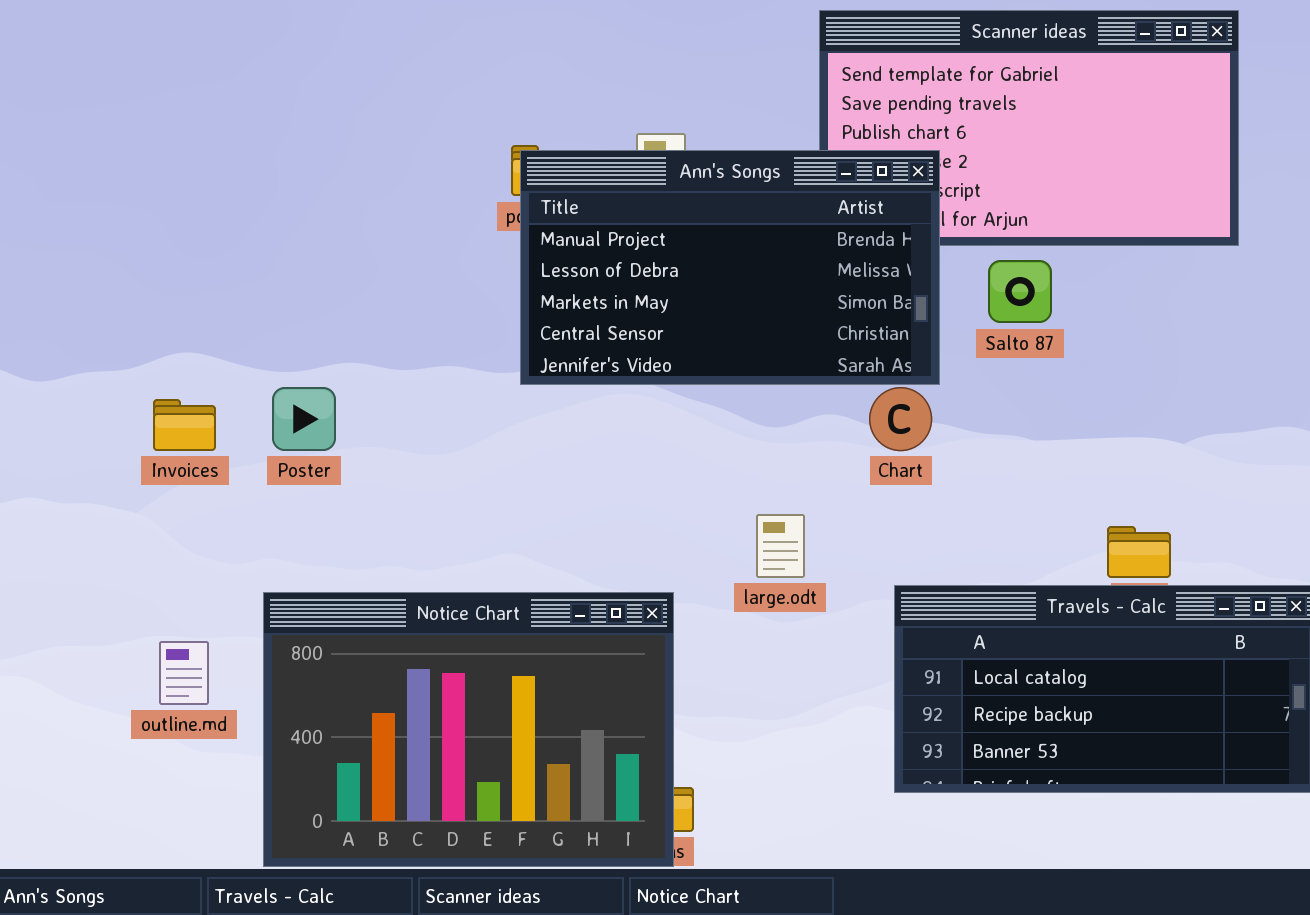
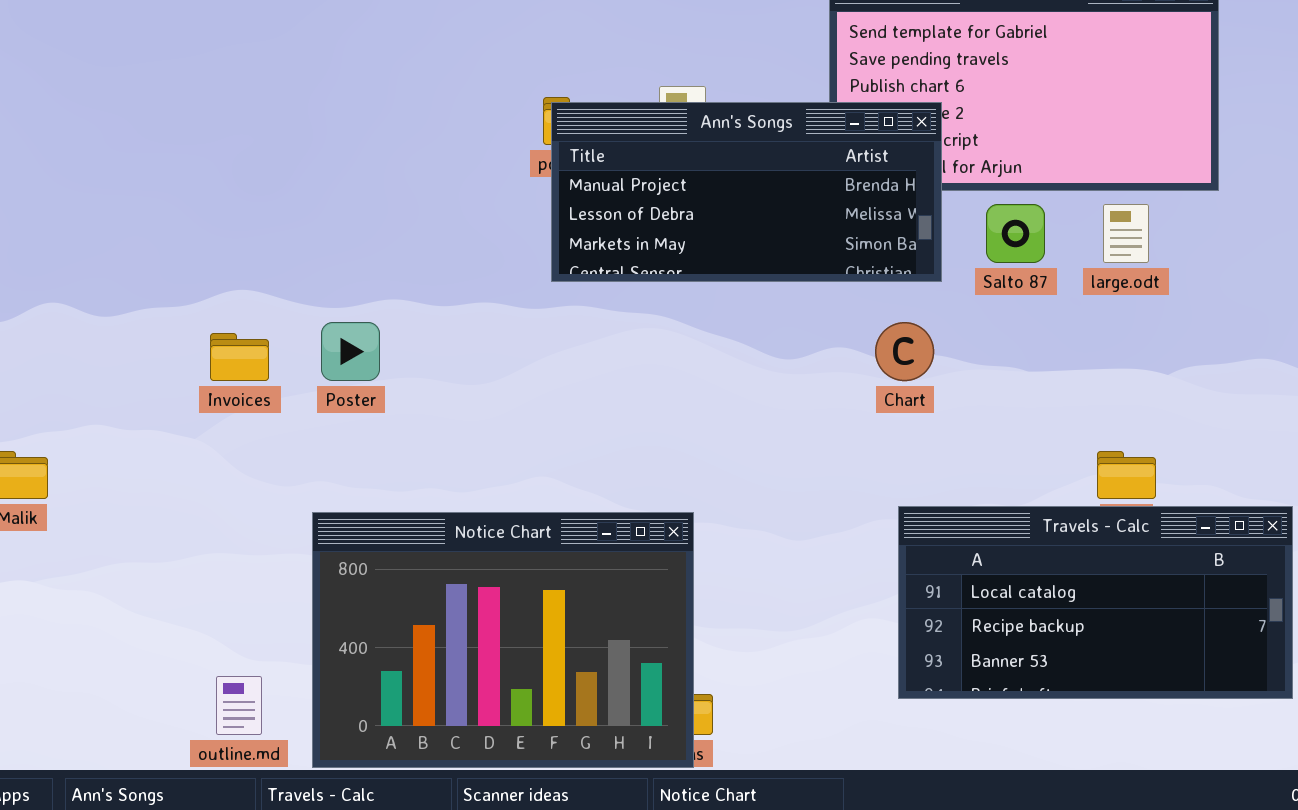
Ann's Songs: [520,150,940,385] -> [551,102,942,282], resized
large.odt: [756,514,805,578] -> [1103,204,1149,263], moved
outline.md: [159,641,209,705] -> [216,676,262,735], moved

